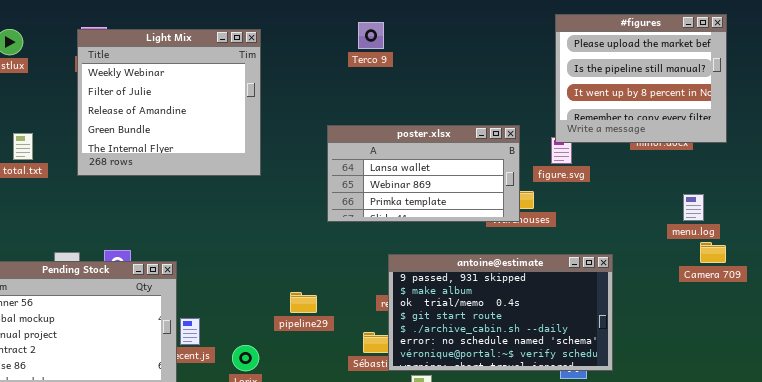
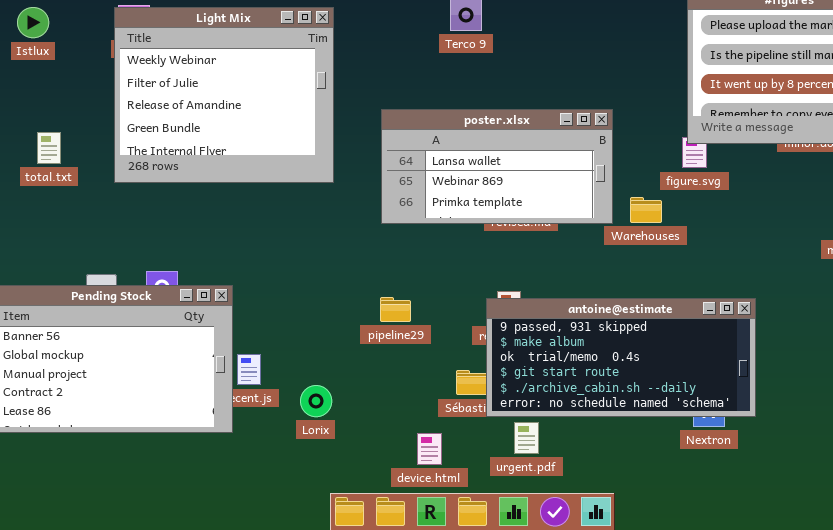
poster.xlsx: [327,125,520,222] -> [381,109,613,224], moved
antoine@estimate: [388,254,613,371] -> [486,298,756,417], resized
pipeline29: [290,292,317,313] -> [380,297,411,322], moved

